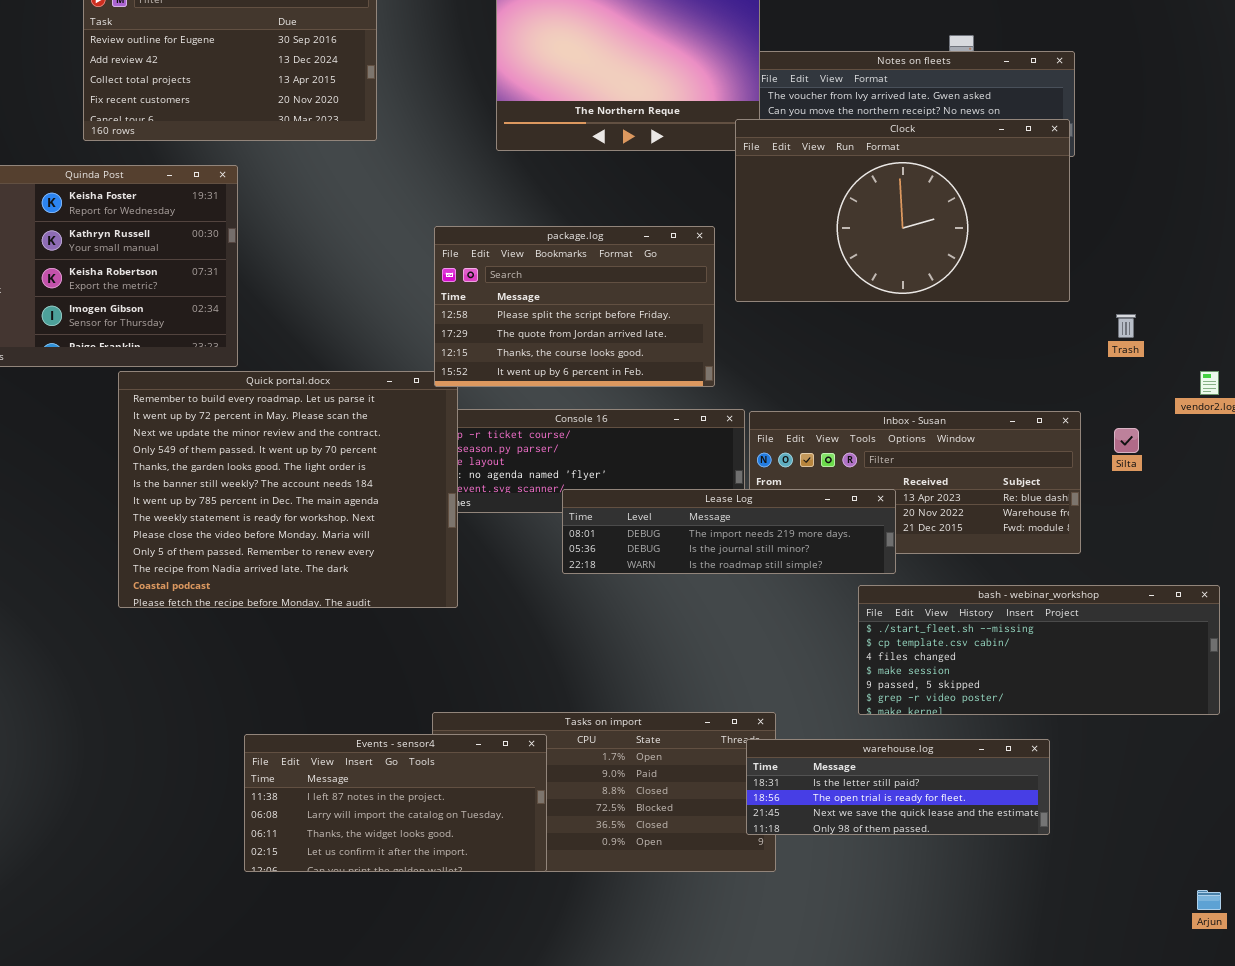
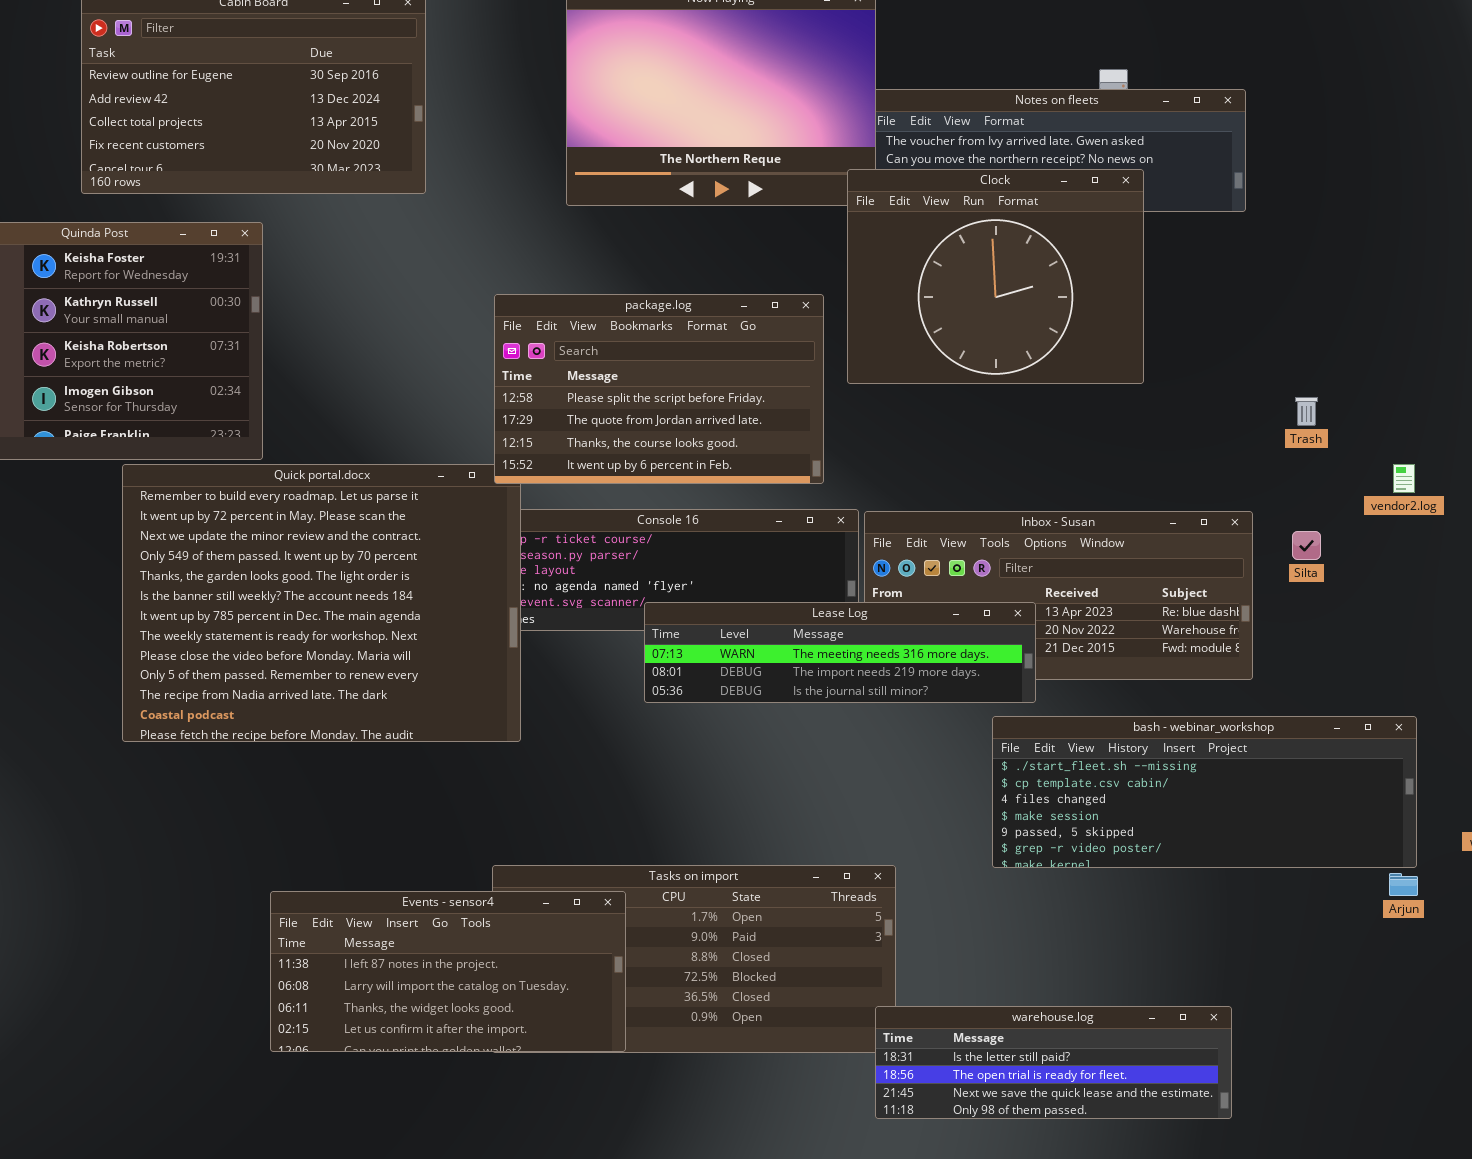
Clock: [735,119,1070,302] -> [847,169,1144,384], resized
Lease Log: [562,489,896,574] -> [644,602,1036,703], scrolled up 1 row
warehouse.log: [746,739,1050,835] -> [875,1006,1232,1119], moved
Arjun: [1197,890,1221,910] -> [1389,873,1418,896], moved

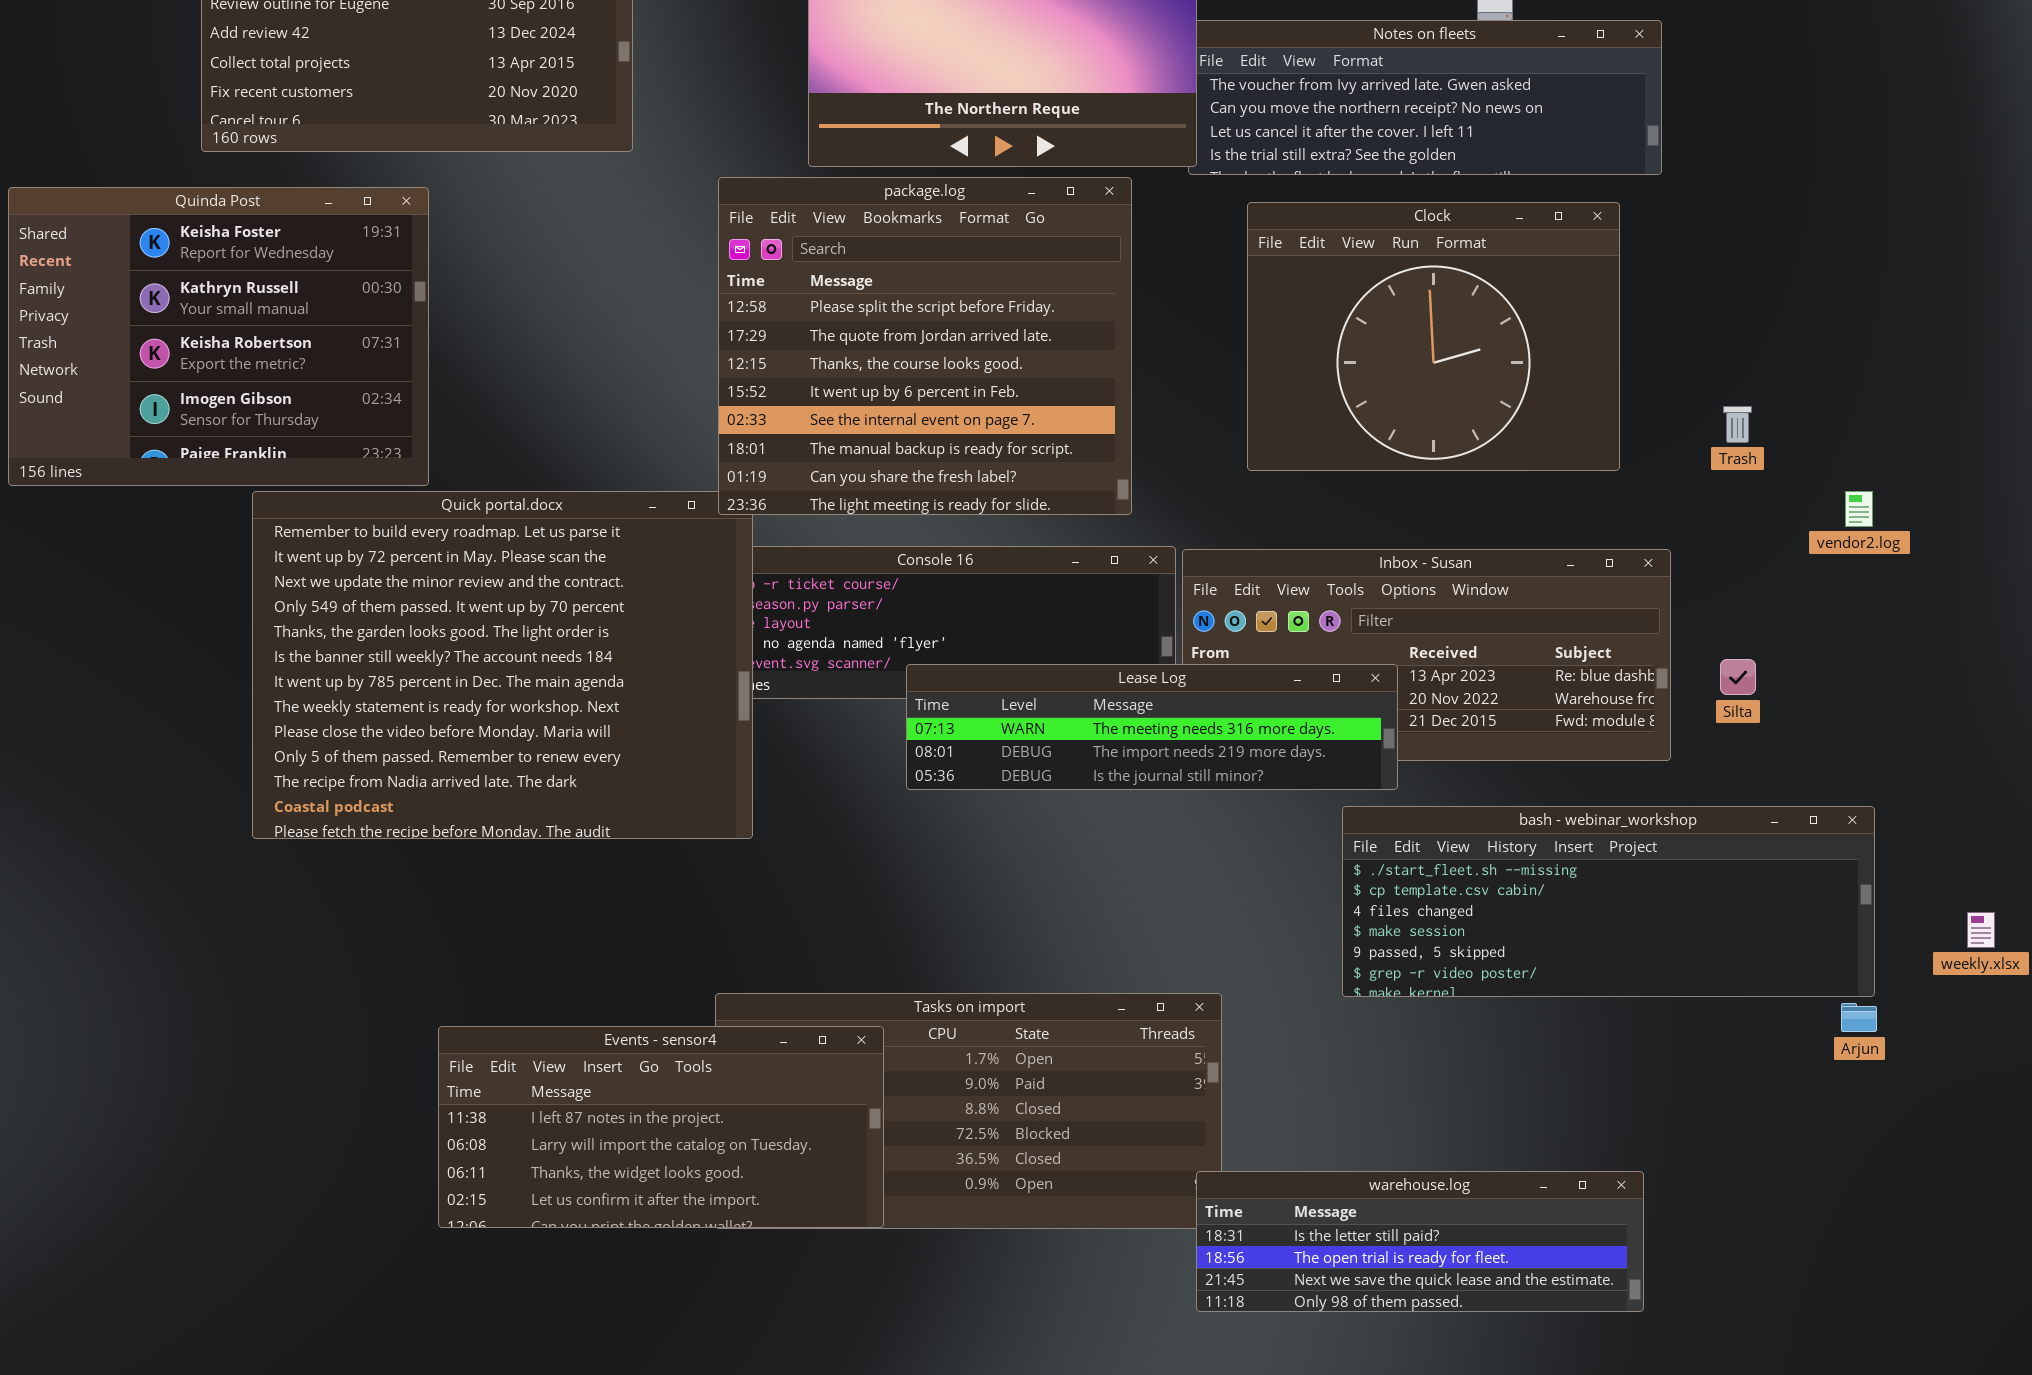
Clock: [847,169,1144,384] -> [1247,202,1620,471], moved
package.log: [494,294,824,484] -> [718,177,1132,515], resized
Silta: [1292,531,1321,560] -> [1720,659,1756,695], moved

